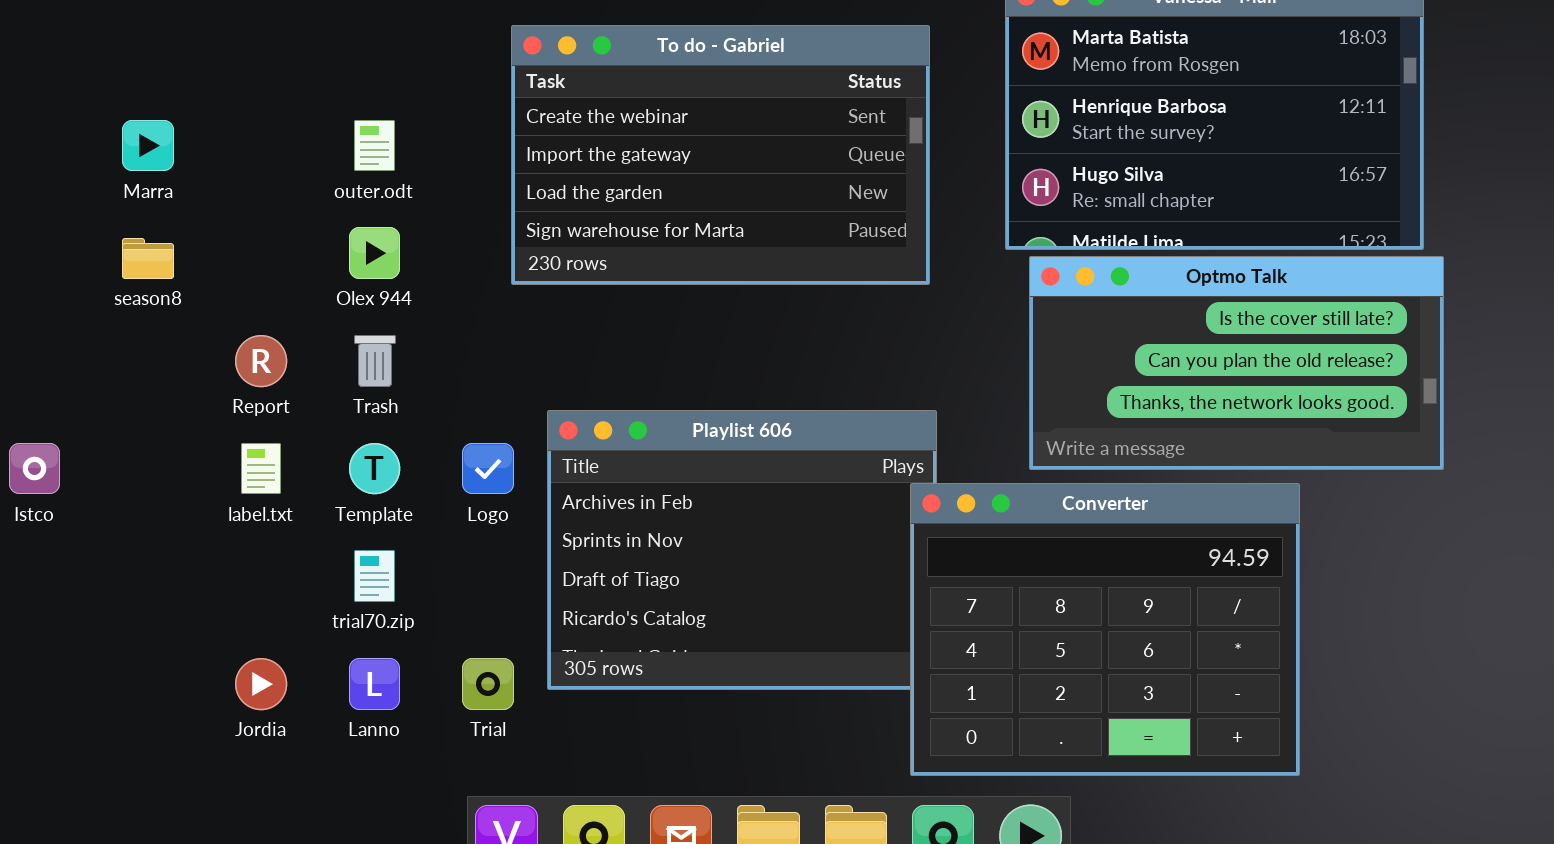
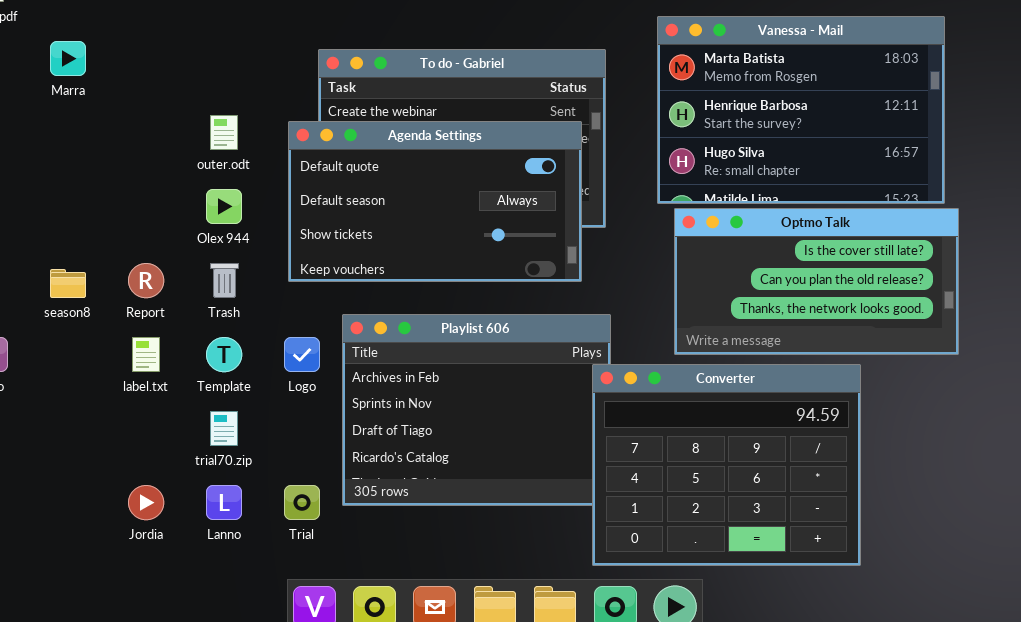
Marra: [122,120,174,171] -> [50,41,86,76], moved
Agenda Settings: none -> [288,121,582,282], opened
season8: [122,238,174,279] -> [50,269,86,298], moved

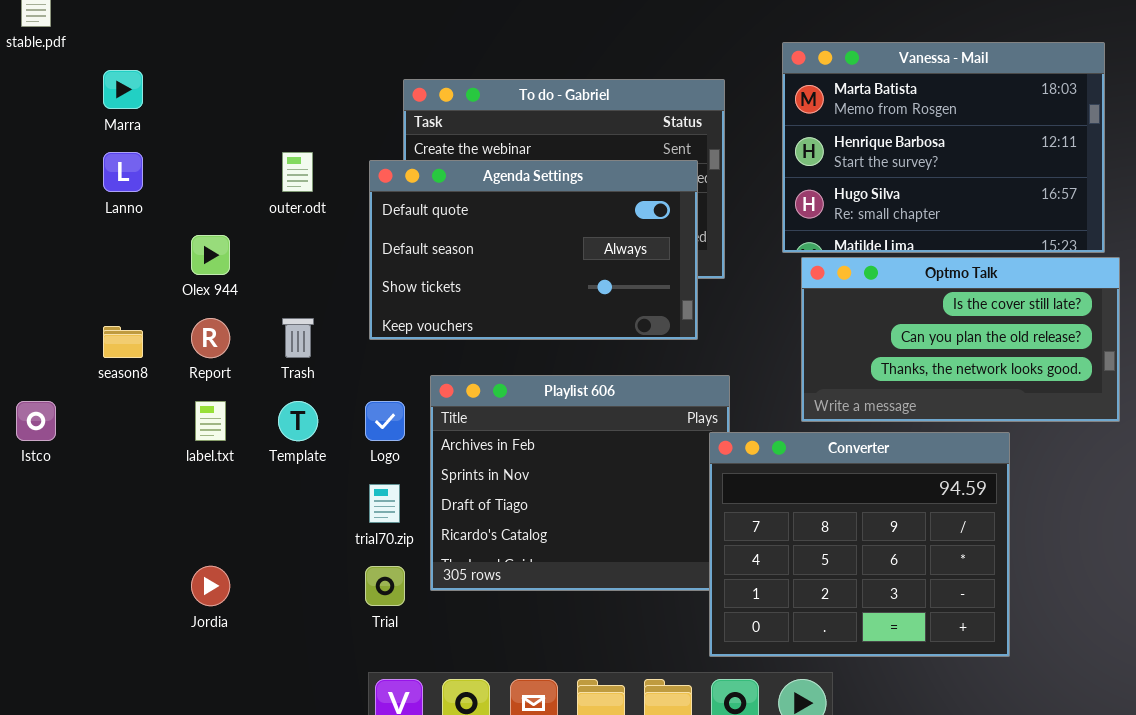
Olex 944: [206,189,242,224] -> [191,235,230,275], moved
trial70.zip: [210,411,238,446] -> [369,484,400,523], moved
Lanno: [206,485,242,520] -> [103,152,143,192], moved

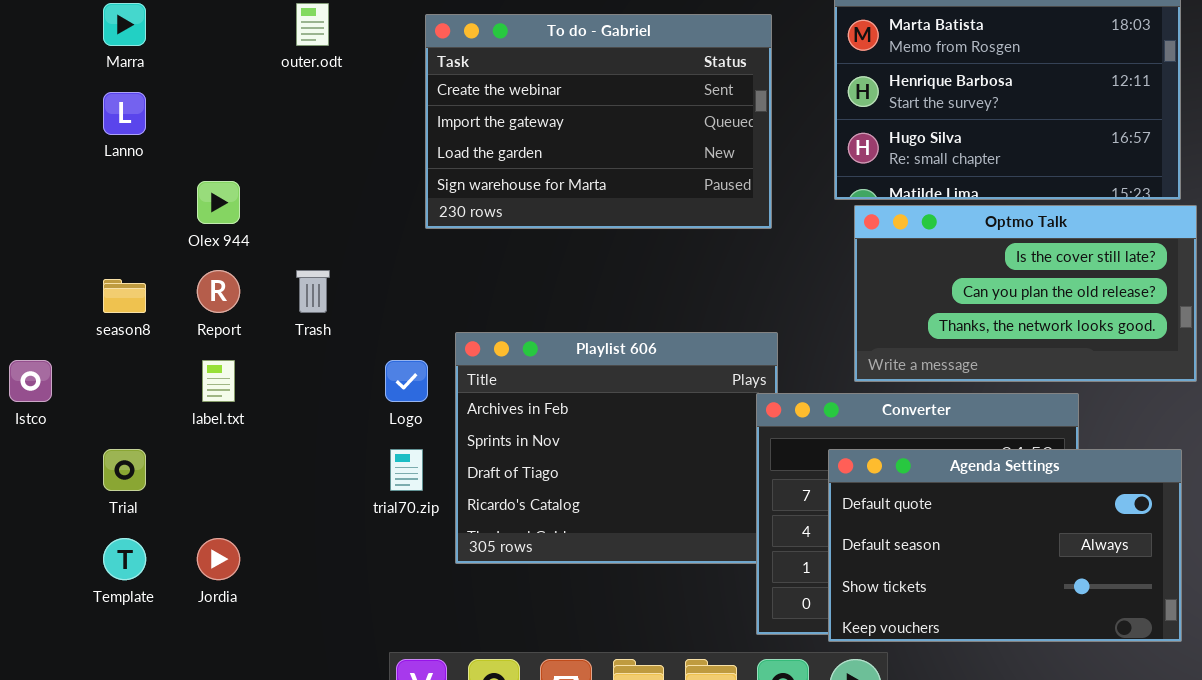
outer.odt: [282,152,313,192] -> [296,3,329,46], moved
Agenda Settings: [369,160,698,340] -> [828,449,1182,642], moved
Template: [278,401,318,441] -> [103,538,146,580], moved
Trial: [365,566,405,606] -> [103,449,146,491], moved

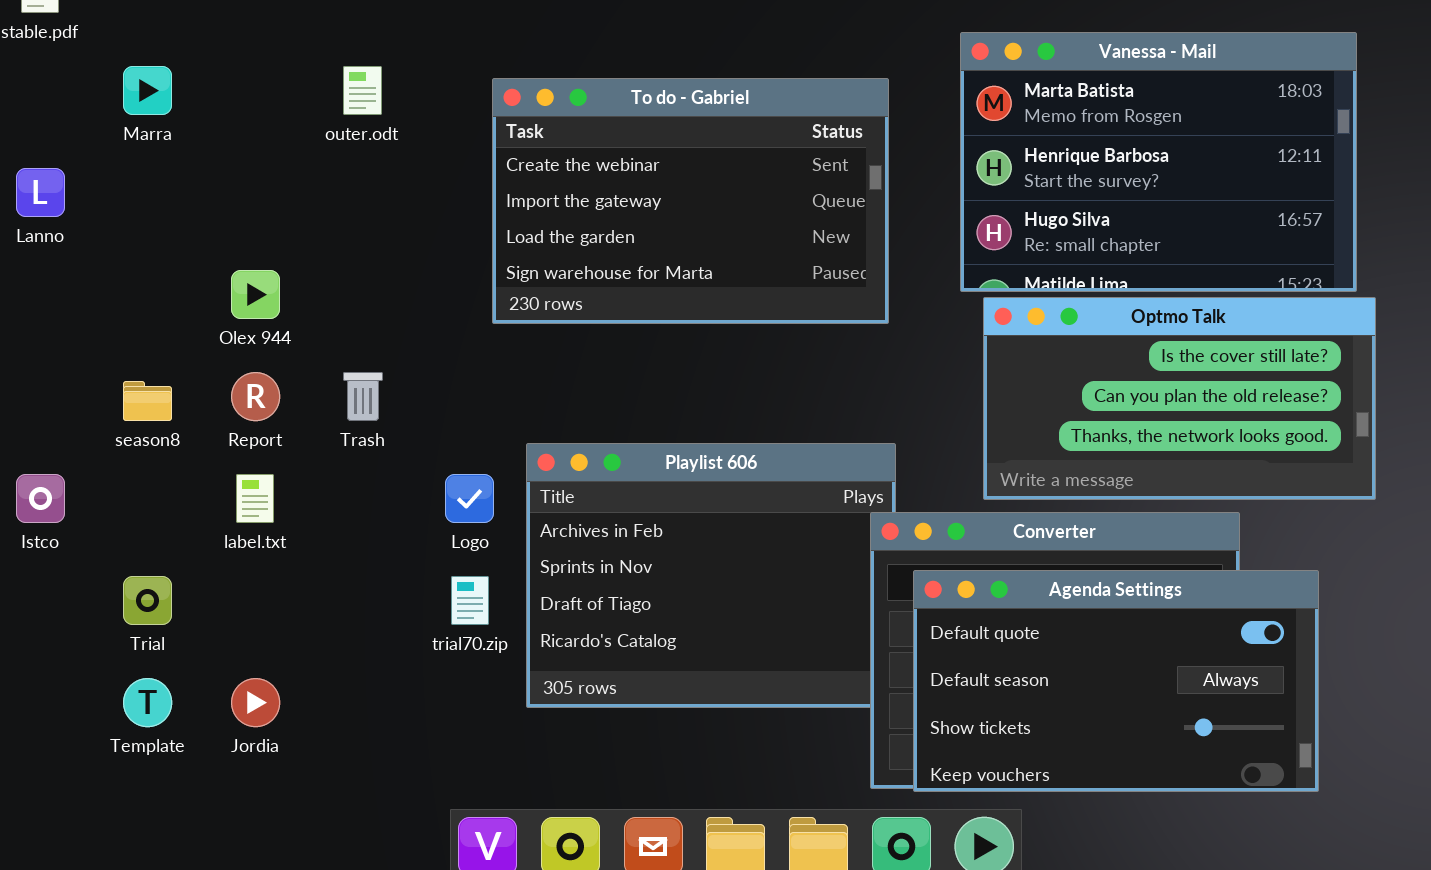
Lanno: [103,92,146,135] -> [16,168,65,217], moved
Agenda Settings: [828,449,1182,642] -> [913,570,1319,792], moved

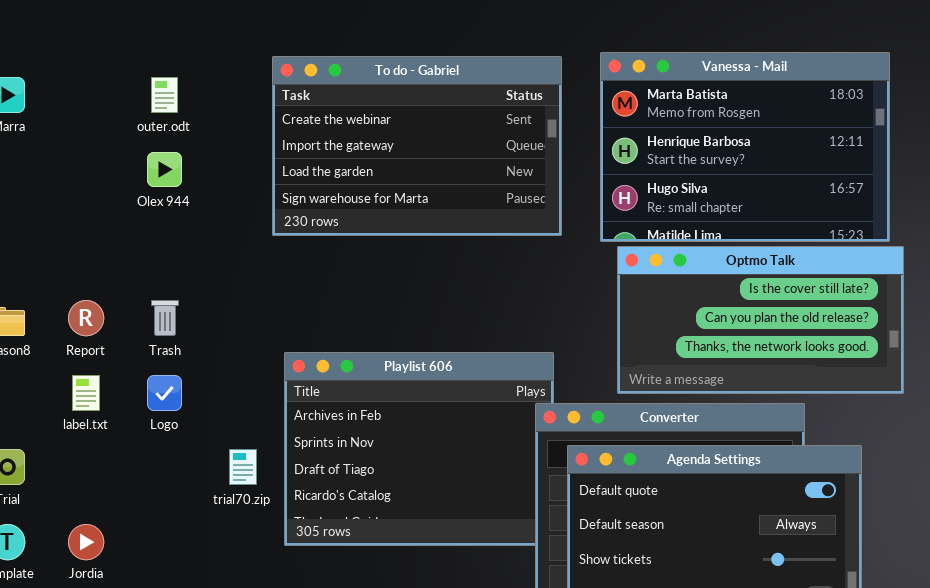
To do - Gabriel: [492,78,889,324] -> [272,56,562,236], moved
Olex 944: [231,270,280,319] -> [147,152,182,187], moved
Logo: [445,474,494,523] -> [147,375,182,411], moved

